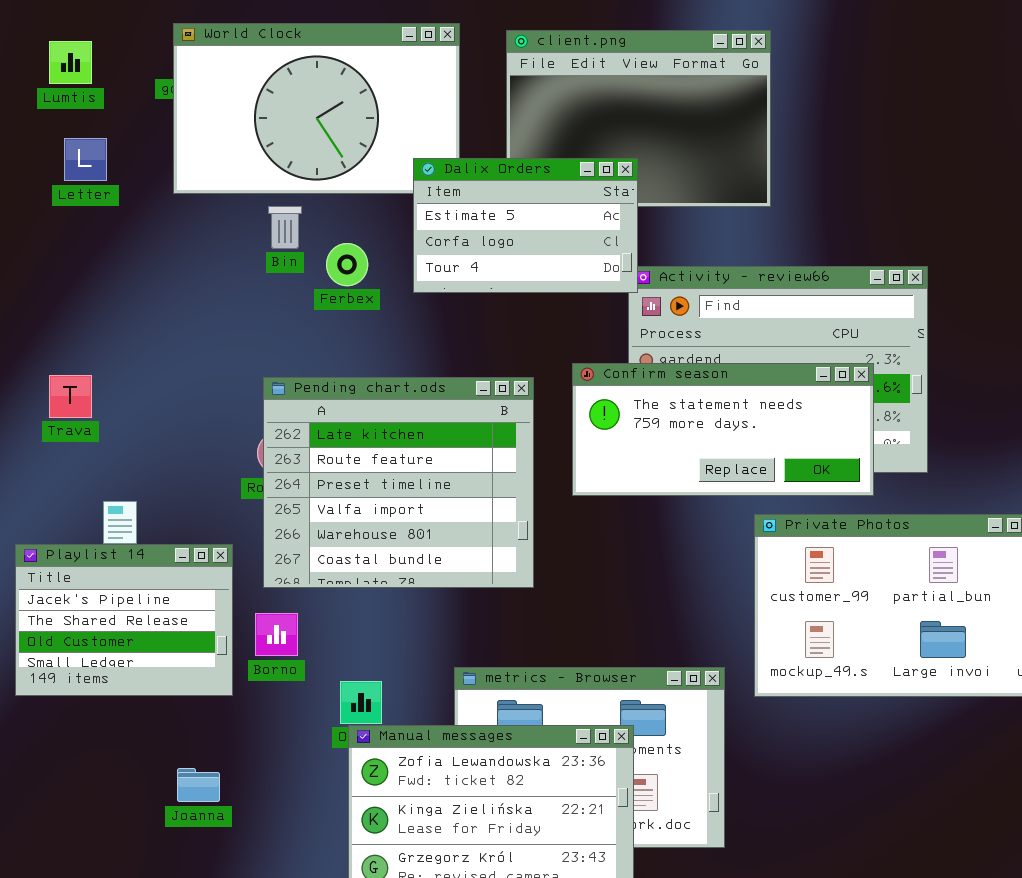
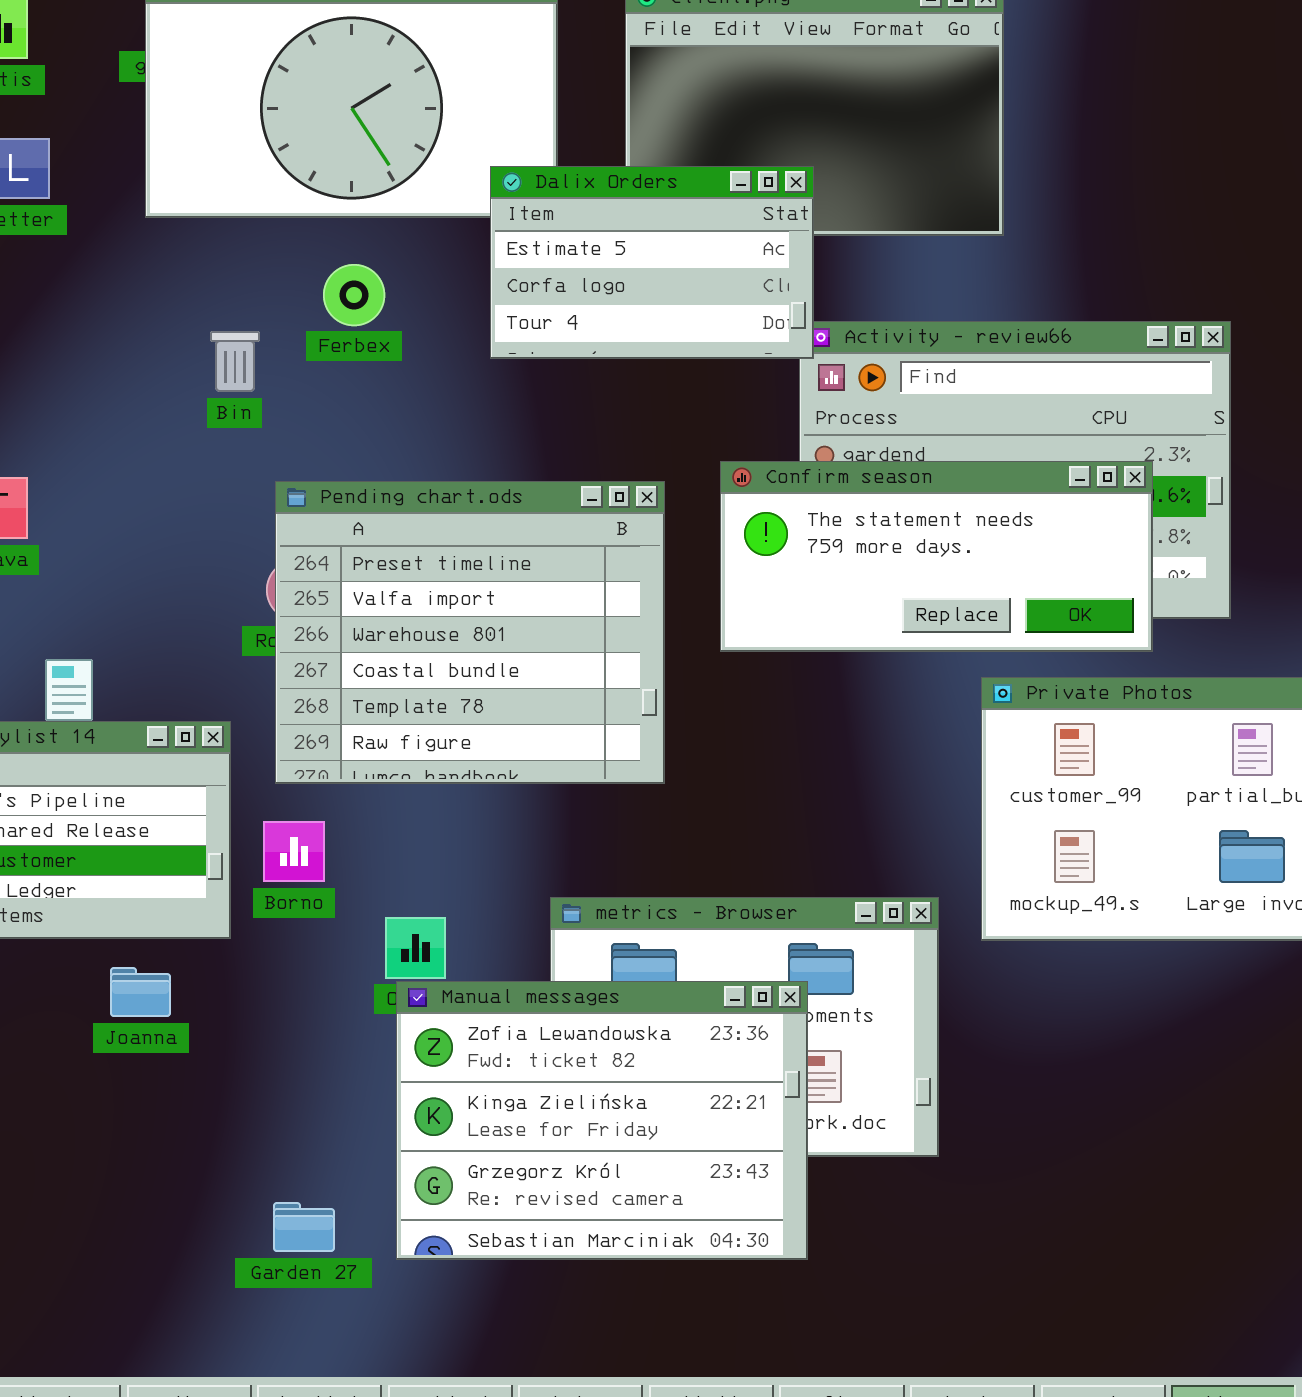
Bin: [268,206,302,249] -> [210,331,260,392], moved
Ferbex: [326,243,368,286] -> [323,264,385,326], moved
Pending chart.ods: [263,377,534,588] -> [275,481,665,784], scrolled down 2 rows
Joanna: [177,768,220,802] -> [110,967,171,1017], moved

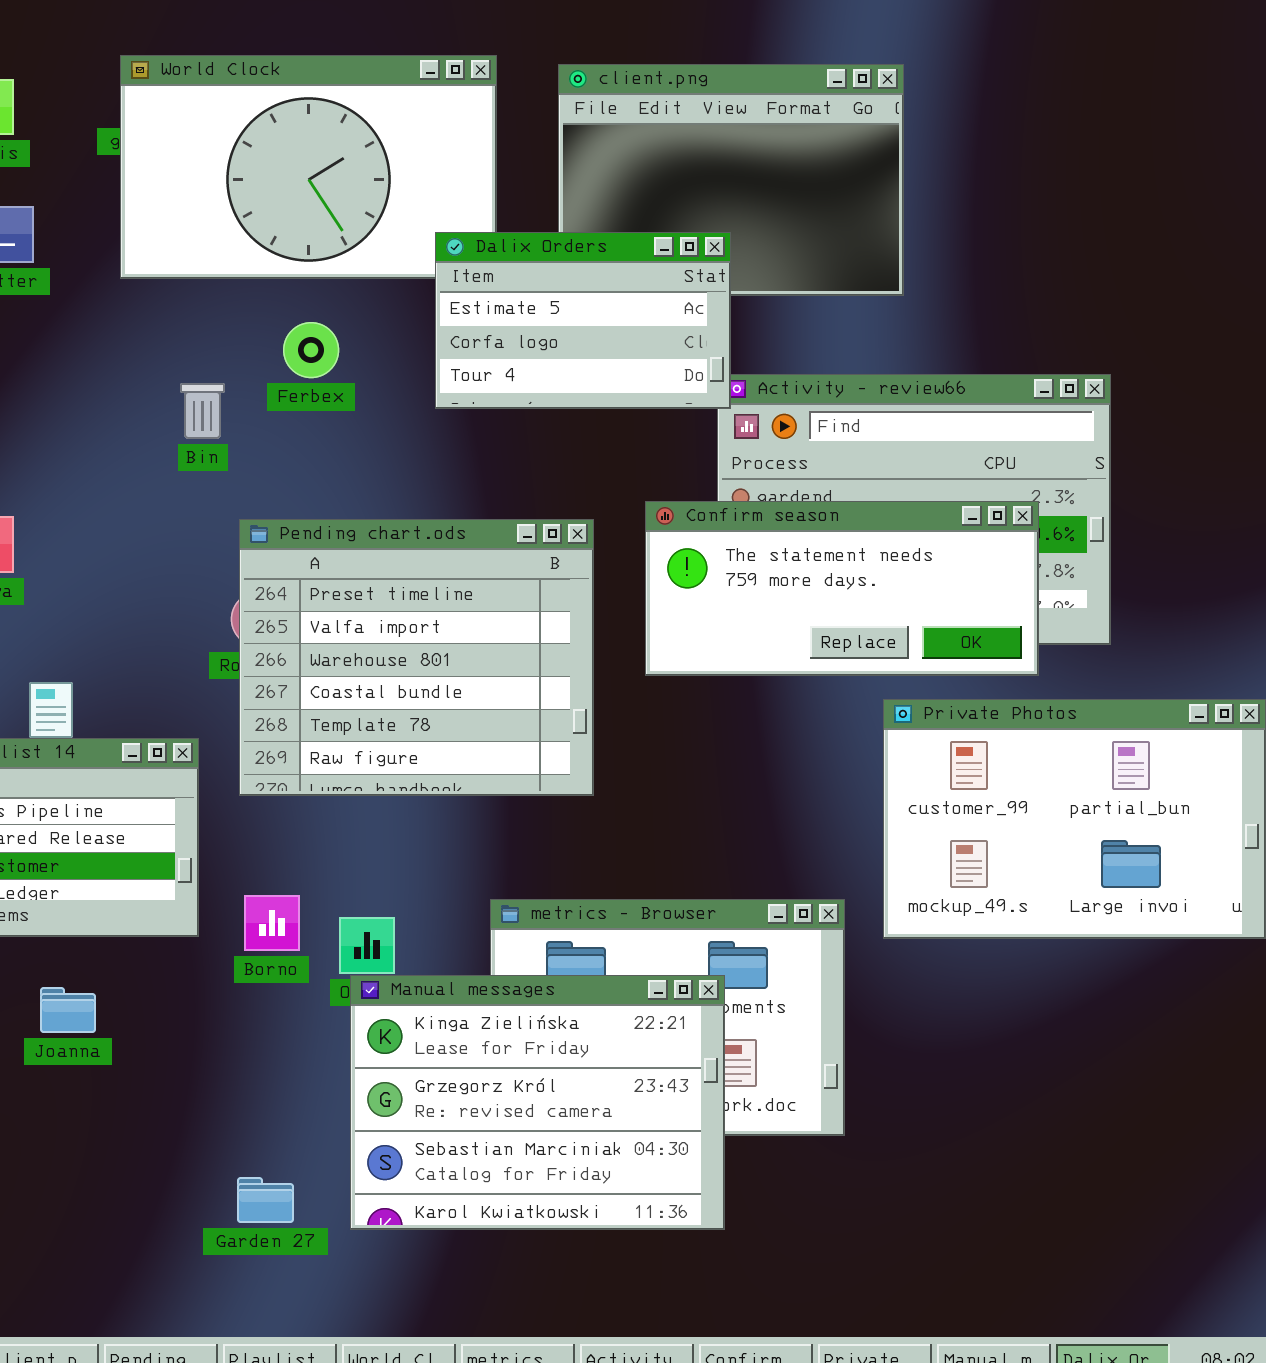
Borno: [263,821,325,882] -> [244,895,300,951], moved
Joanna: [110,967,171,1017] -> [40,987,96,1033], moved
Manual messages: [396,981,808,1260] -> [350,975,725,1230], scrolled down 1 row

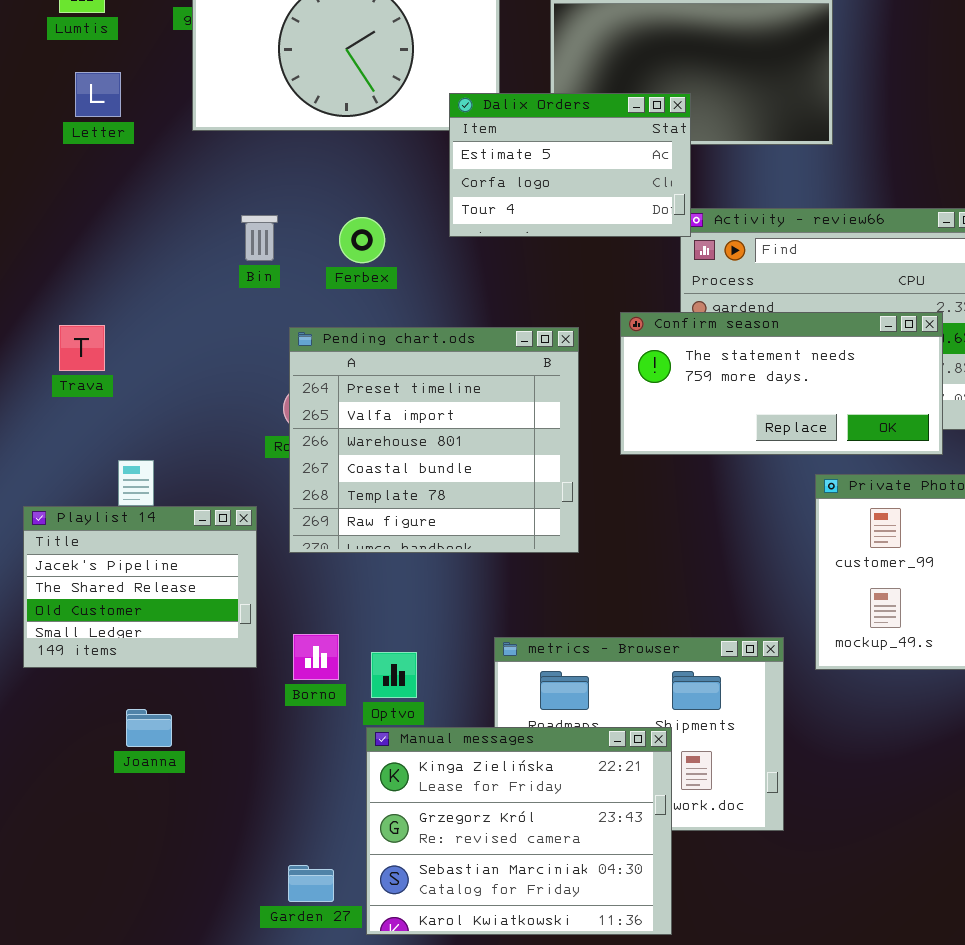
Ferbex: [283,322,339,378] -> [339,217,385,263], moved
Manual messages: [350,975,725,1230] -> [366,727,672,935], moved

